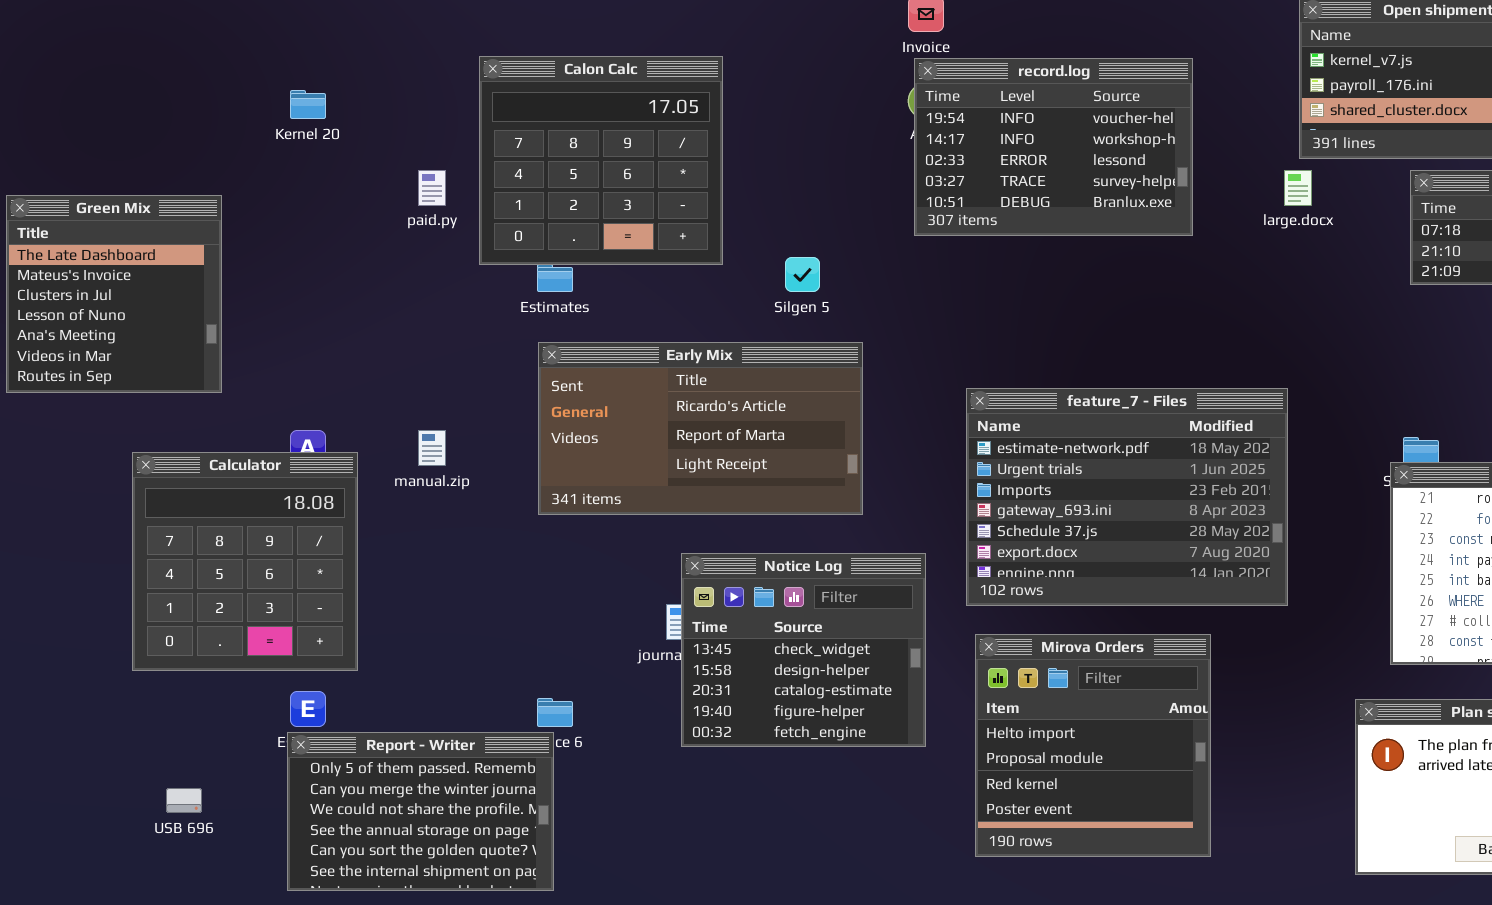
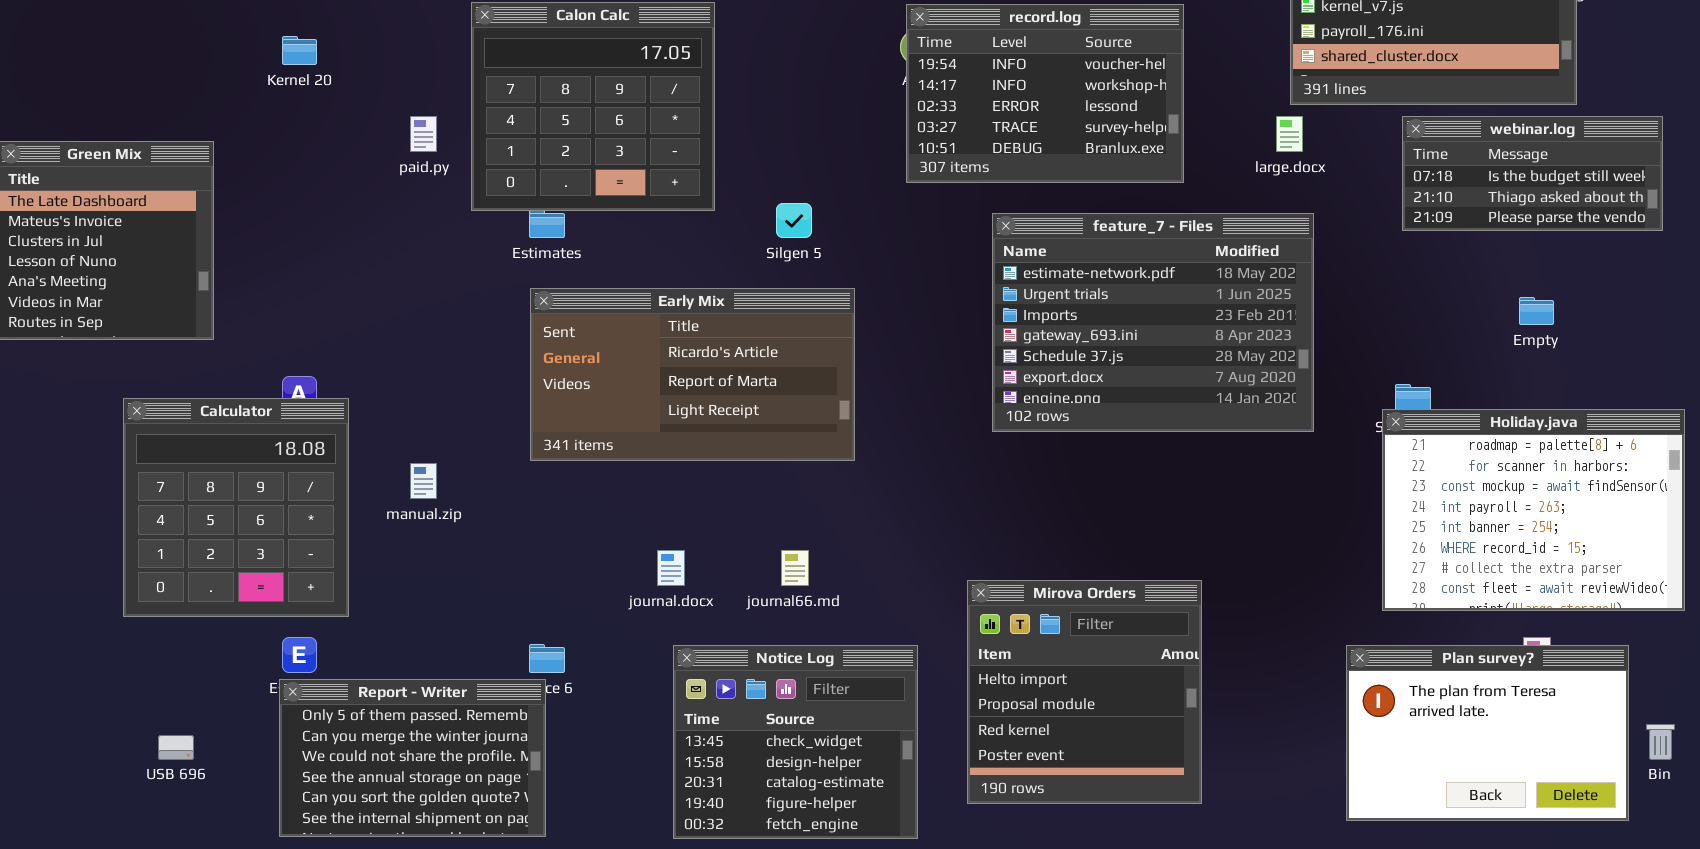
feature_7 - Files: [966,388,1288,606] -> [992,213,1314,432], moved
manual.zip: [418,430,446,466] -> [410,463,437,499], moved
Notice Log: [681,553,926,747] -> [673,645,918,839], moved

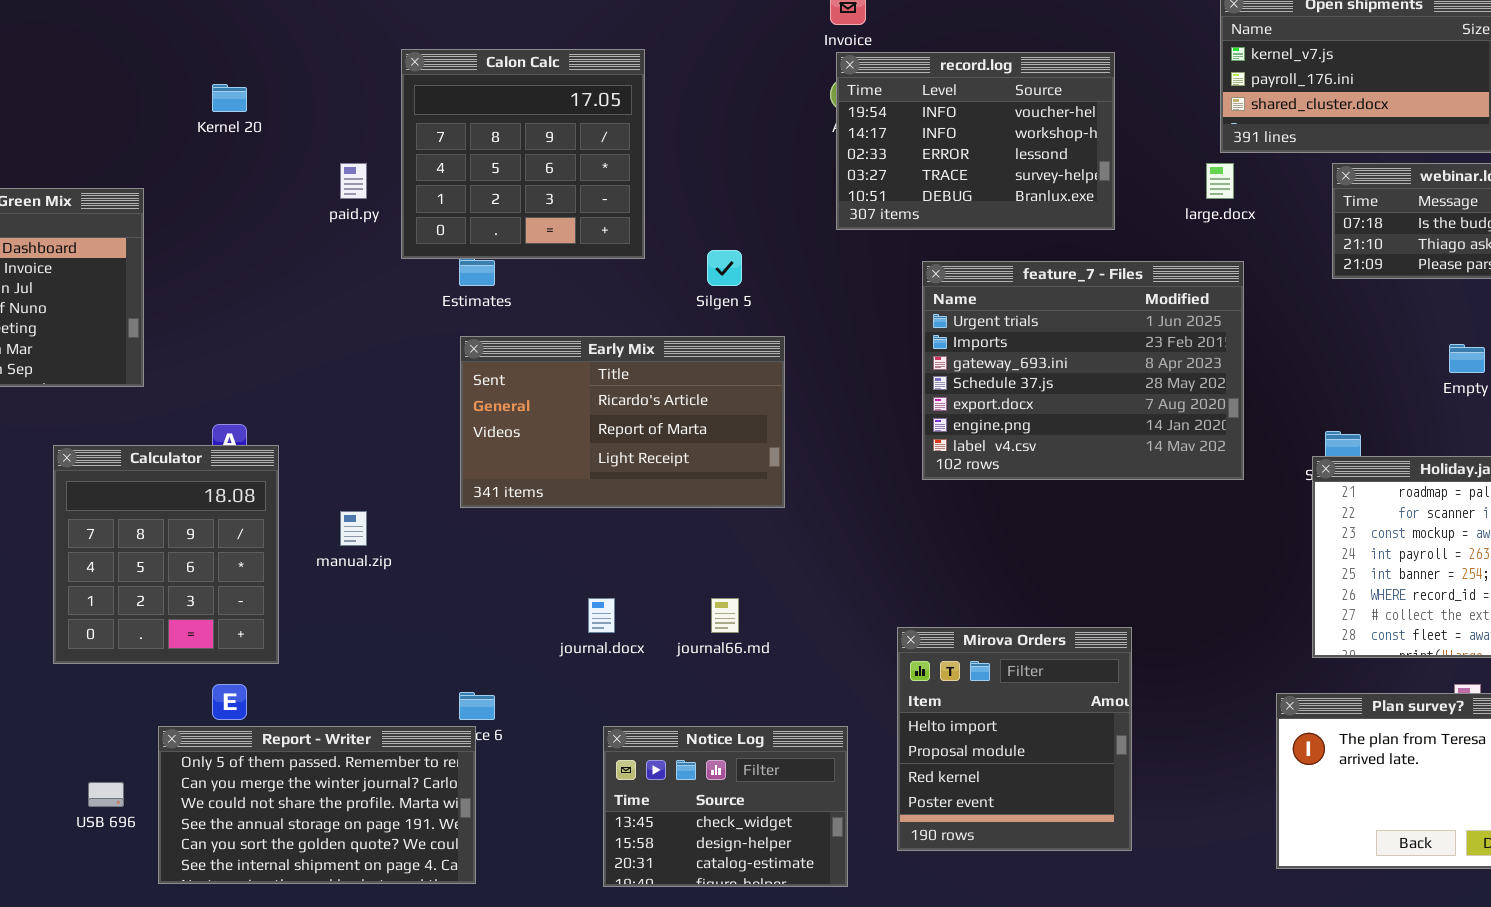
feature_7 - Files: [992,213,1314,432] -> [922,261,1244,480], scrolled down 1 row
Notice Log: [673,645,918,839] -> [603,726,848,887], resized
Report - Writer: [279,679,546,837] -> [158,726,476,884], resized

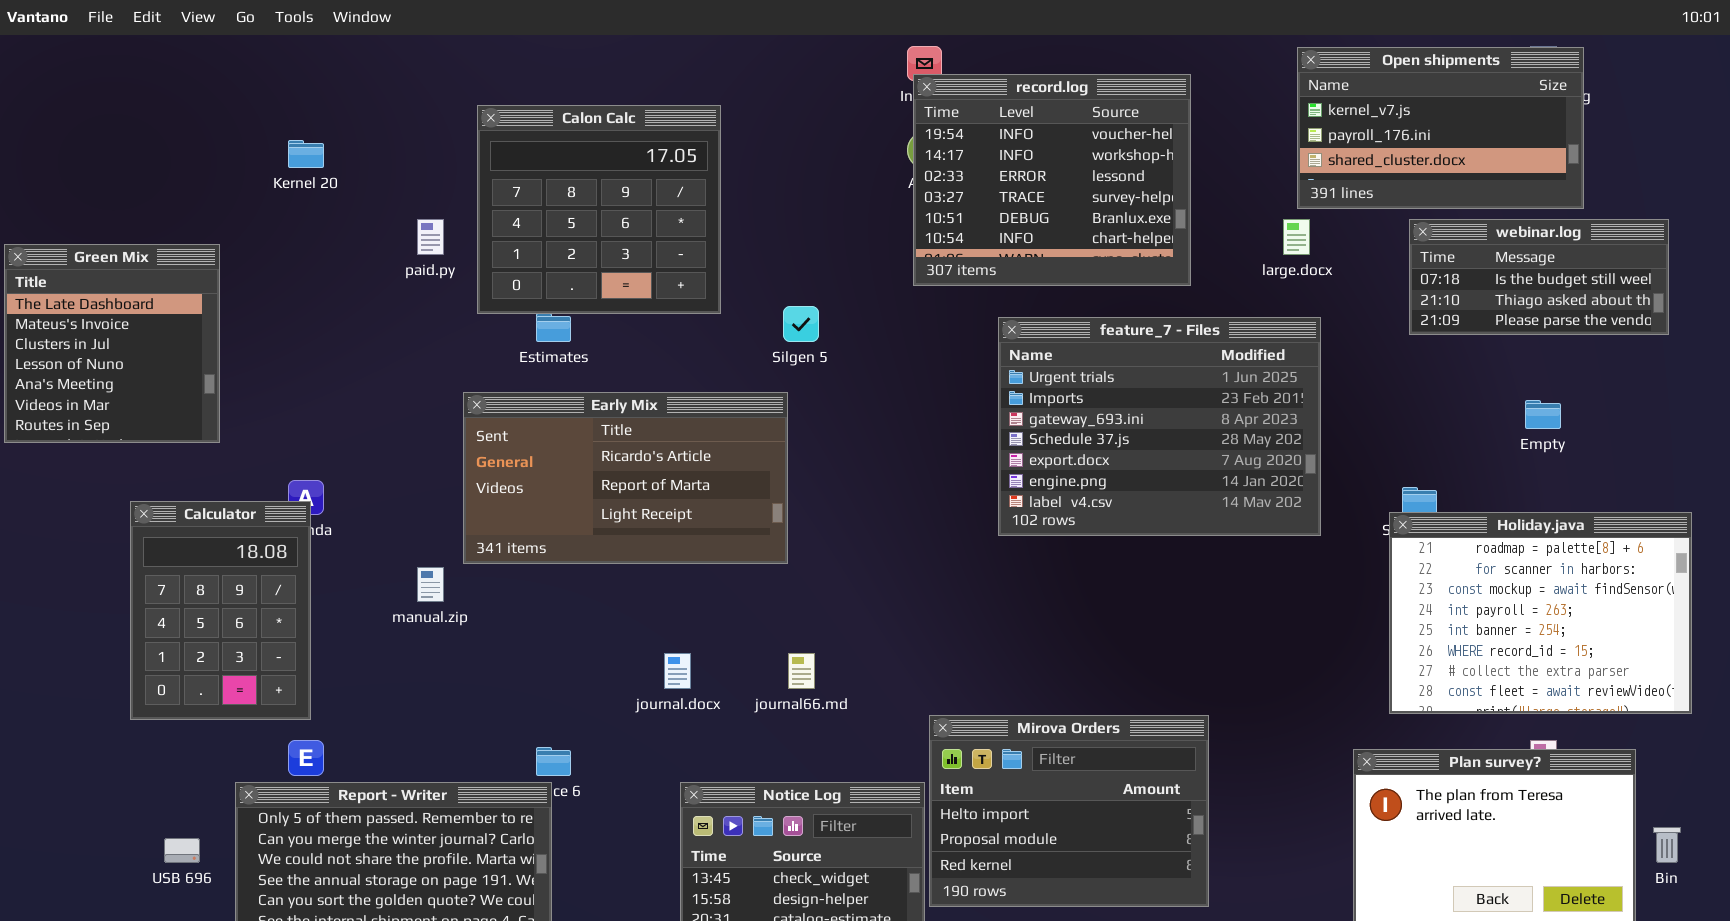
record.log: [836,52,1115,230] -> [913,74,1191,286], resized
Early Mix: [460,336,785,508] -> [463,392,788,564], moved
Calculator: [53,445,279,664] -> [130,501,311,720], resized
Mirova Orders: [897,627,1132,851] -> [929,715,1209,907], resized

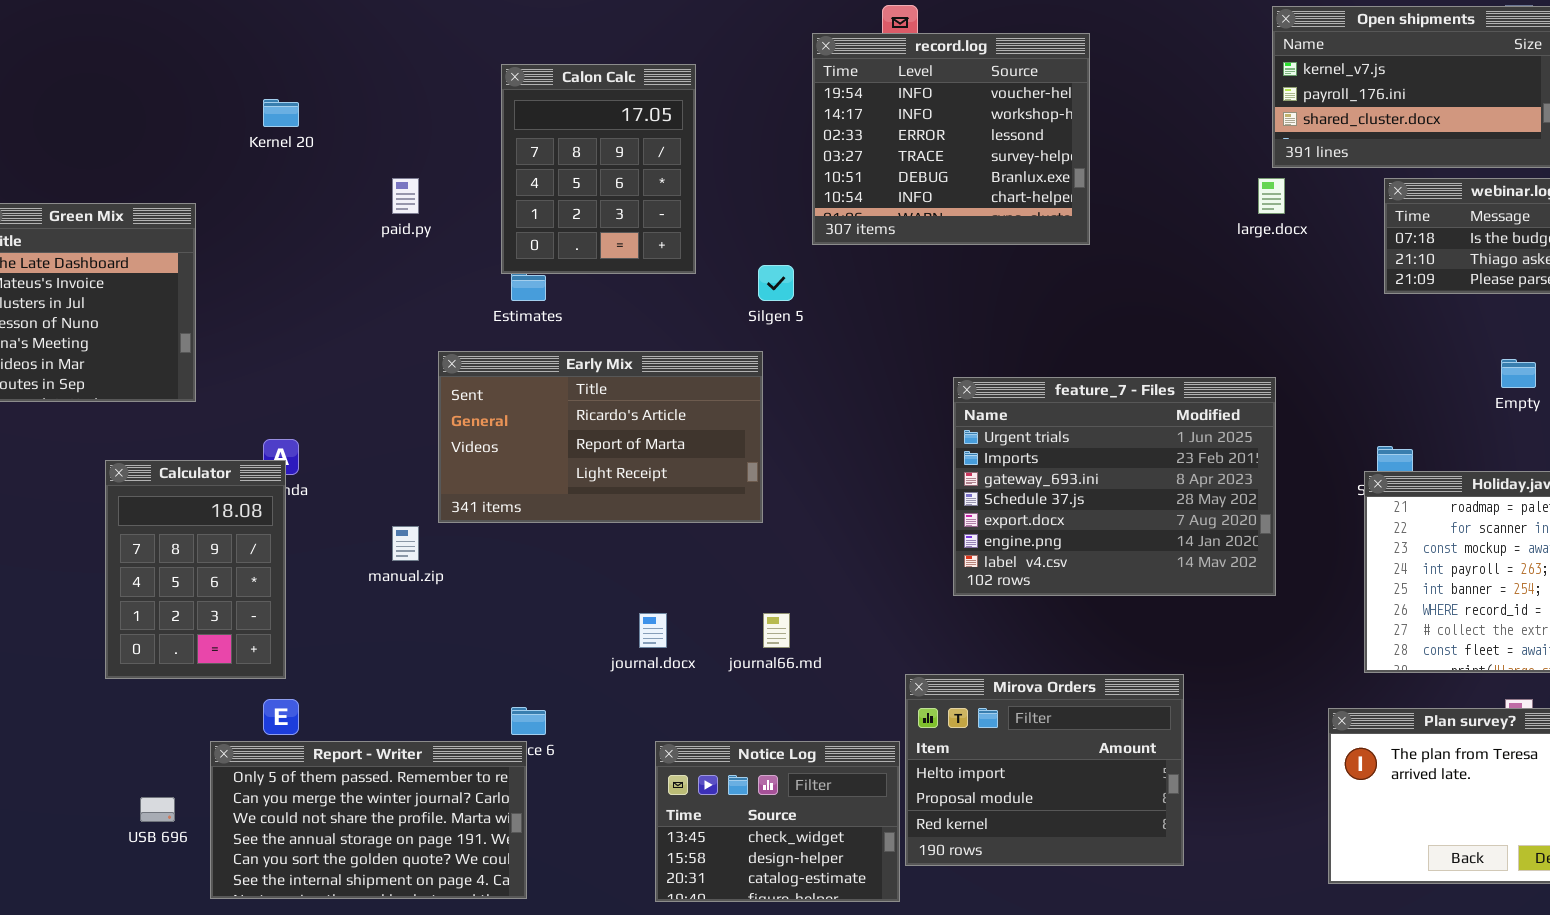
record.log: [913,74,1191,286] -> [812,33,1090,245], moved
Calon Calc: [477,105,721,314] -> [501,64,696,274], resized
feature_7 - Files: [998,317,1321,536] -> [953,377,1276,596], moved

